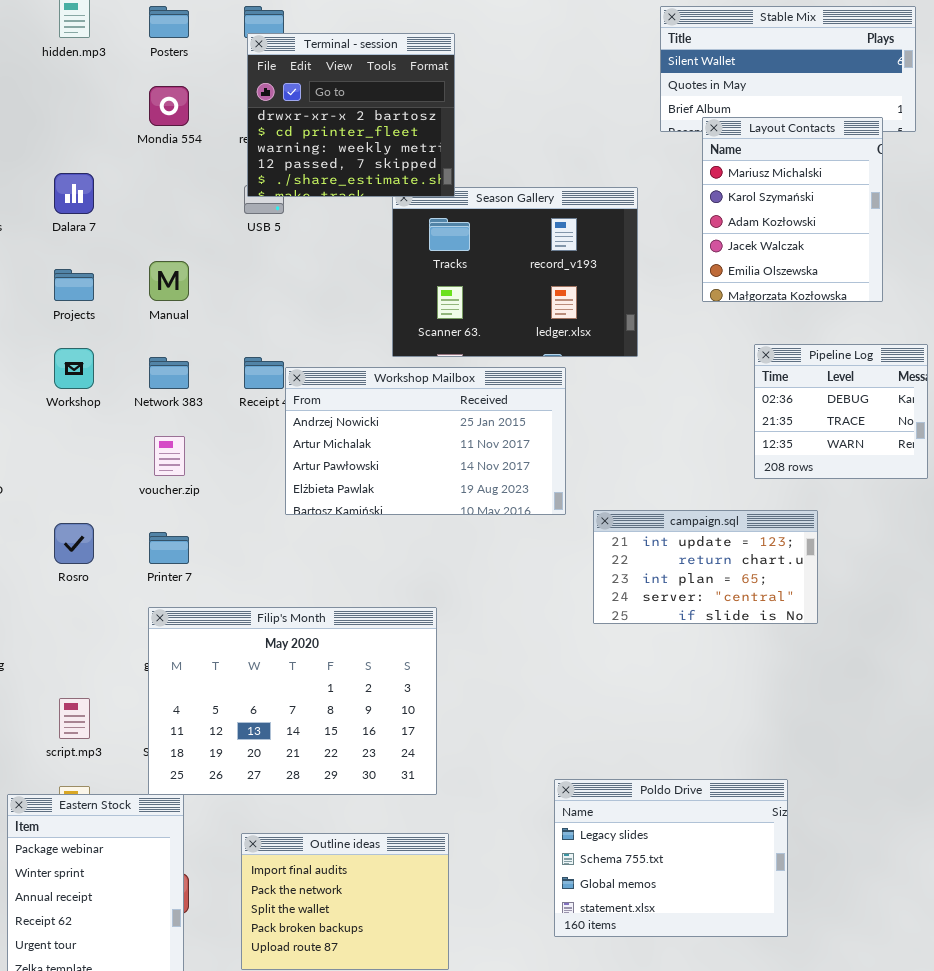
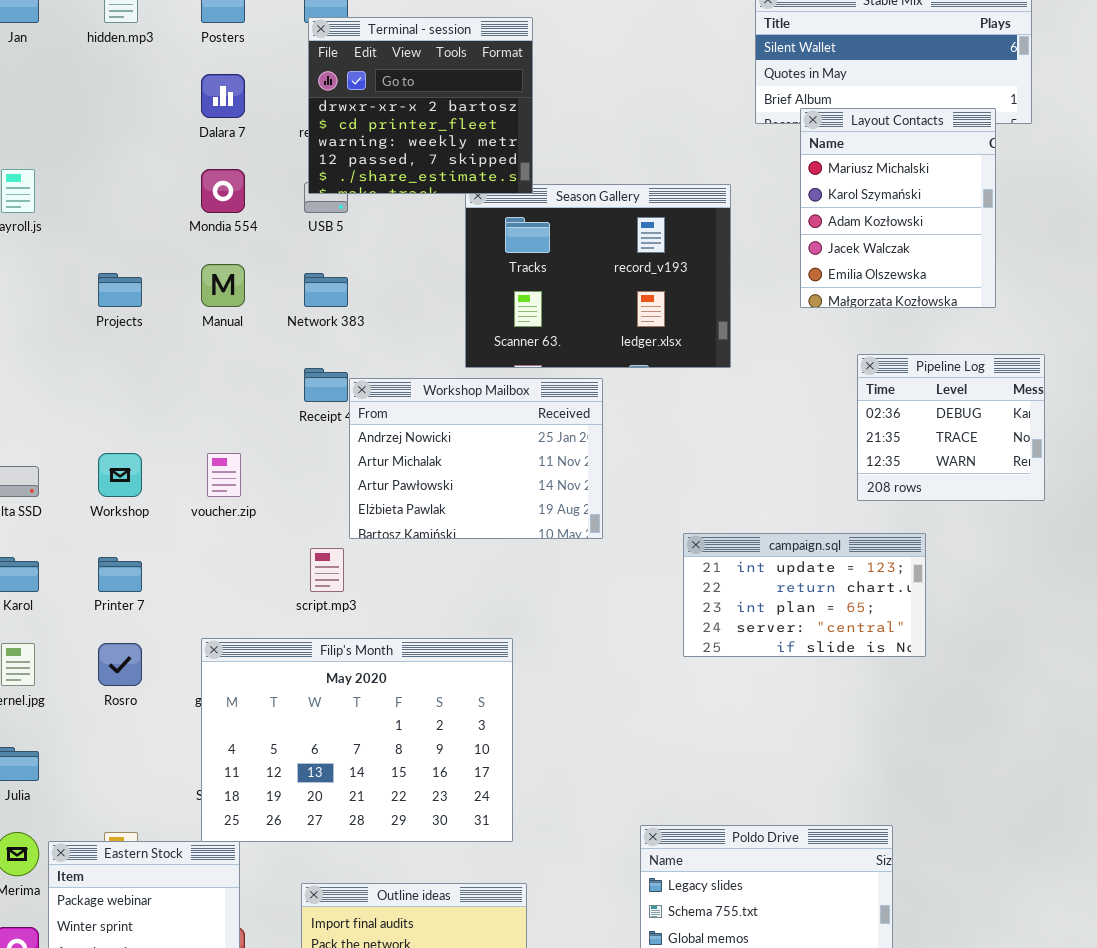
Mondia 554: [149,86,189,126] -> [201,169,245,213], moved
Dalara 7: [54,173,94,214] -> [201,74,245,118], moved
Workshop: [54,348,94,389] -> [98,453,142,497], moved
Network 383: [149,357,189,389] -> [304,273,348,307], moved
Workshop Mailbox: [285,367,566,515] -> [349,378,603,539], resized
Rosro: [54,523,94,564] -> [98,643,142,686], moved
Printer 7: [149,532,189,564] -> [98,557,142,592], moved
script.mp3: [59,698,90,739] -> [310,548,344,592], moved

